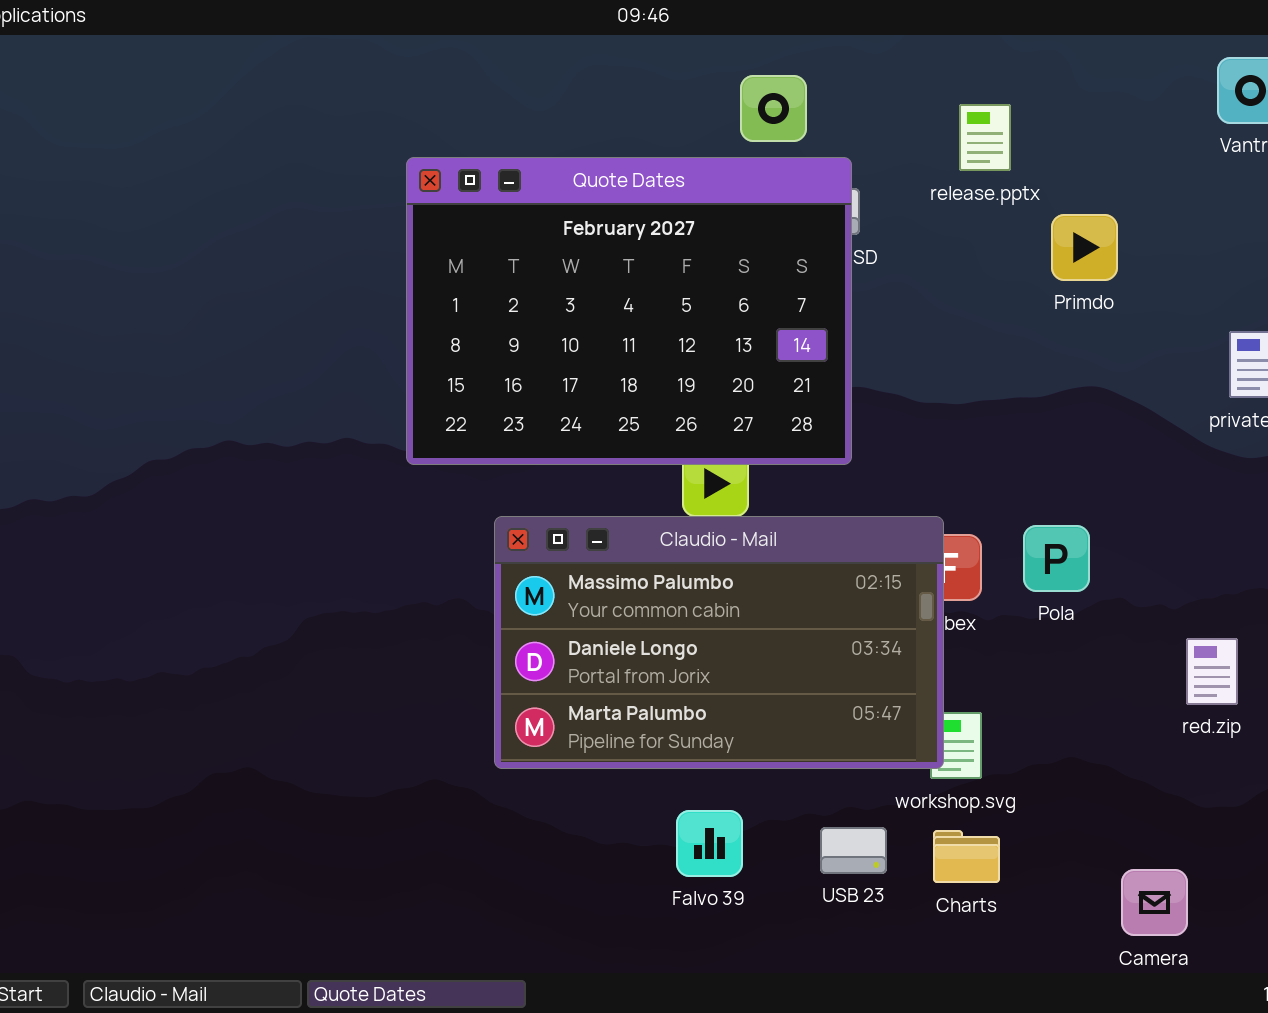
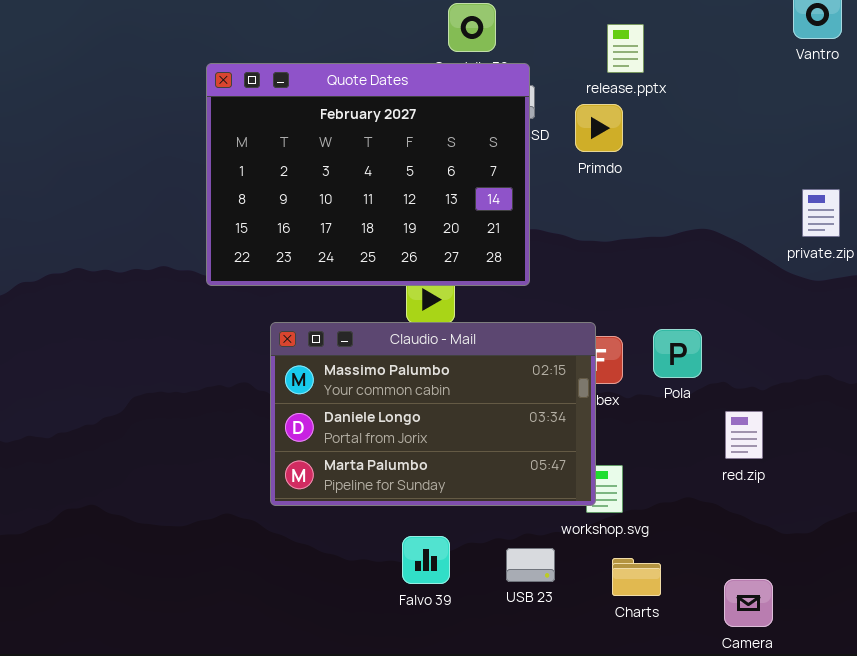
Primdo: [1051,214,1118,281] -> [575,104,623,152], moved
red.zip: [1186,638,1238,705] -> [725,411,763,459], moved
Charts: [933,830,1000,883] -> [612,558,661,596], moved

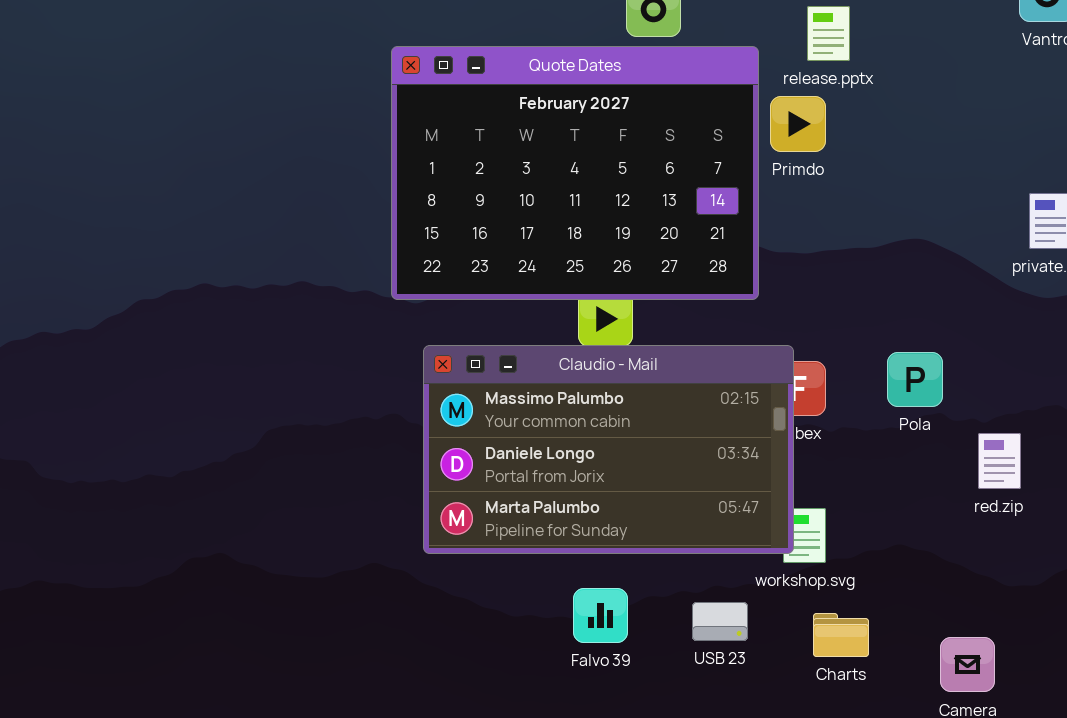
Quote Dates: [206,63,530,286] -> [391,46,759,300], moved
Pola: [653,329,702,378] -> [887,352,943,407], moved
red.zip: [725,411,763,459] -> [978,433,1021,489], moved

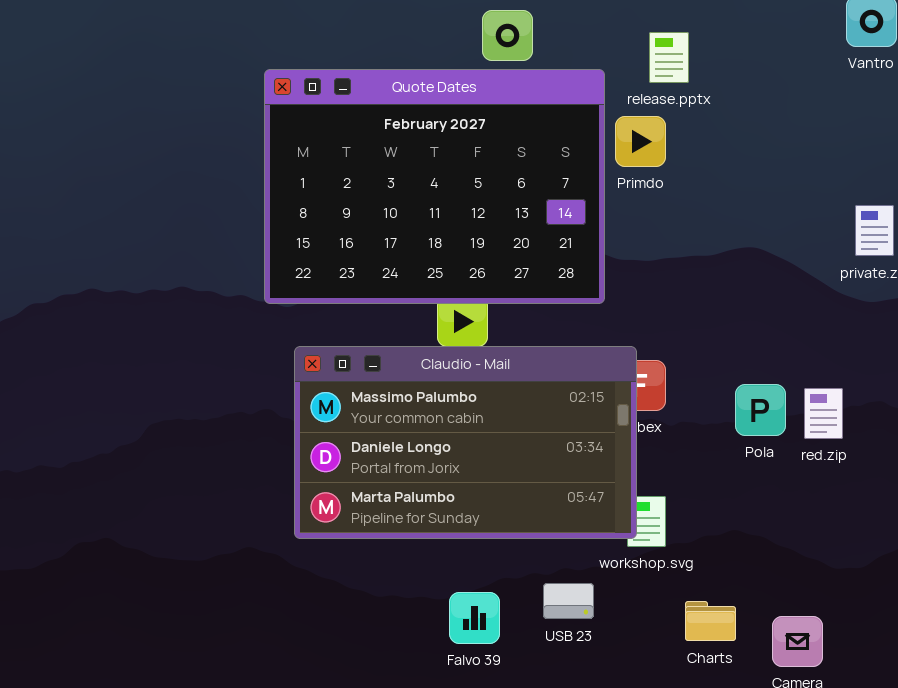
Pola: [887,352,943,407] -> [735,384,786,436], moved
red.zip: [978,433,1021,489] -> [804,388,843,439], moved
Falvo 39: [573,588,628,643] -> [449,592,500,644], moved
Charts: [813,613,869,657] -> [685,601,736,641], moved

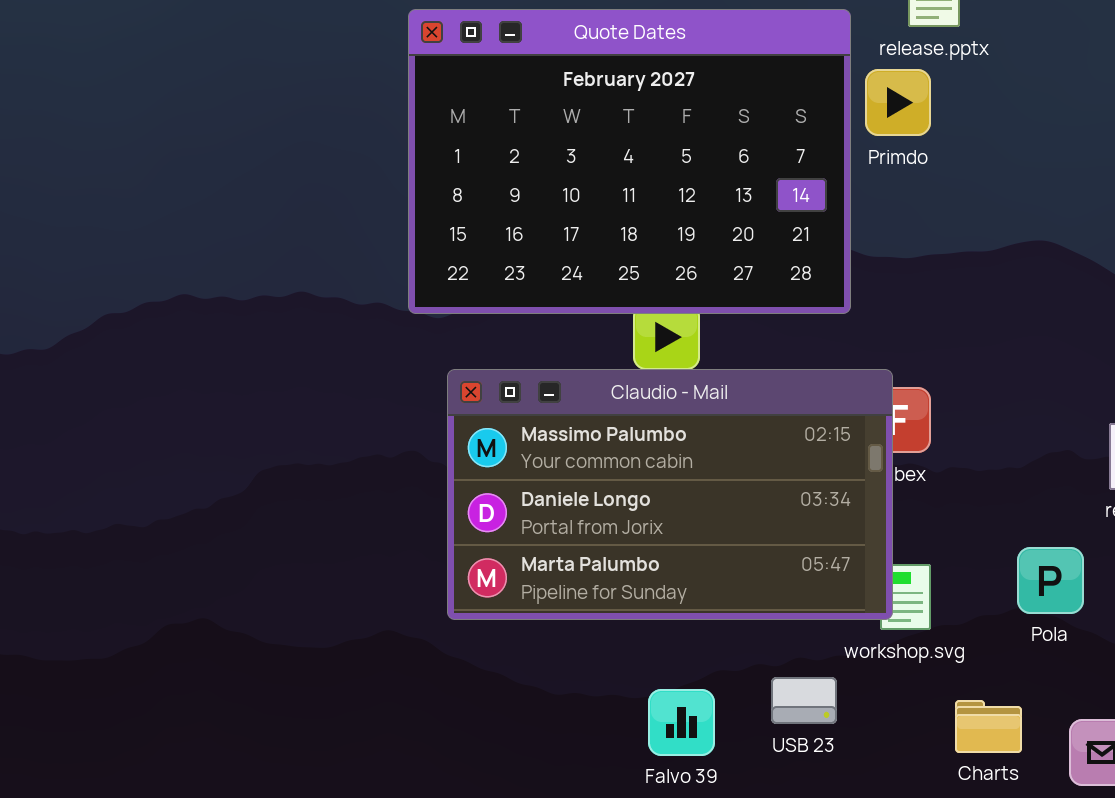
Pola: [735,384,786,436] -> [1017,547,1084,614], moved

